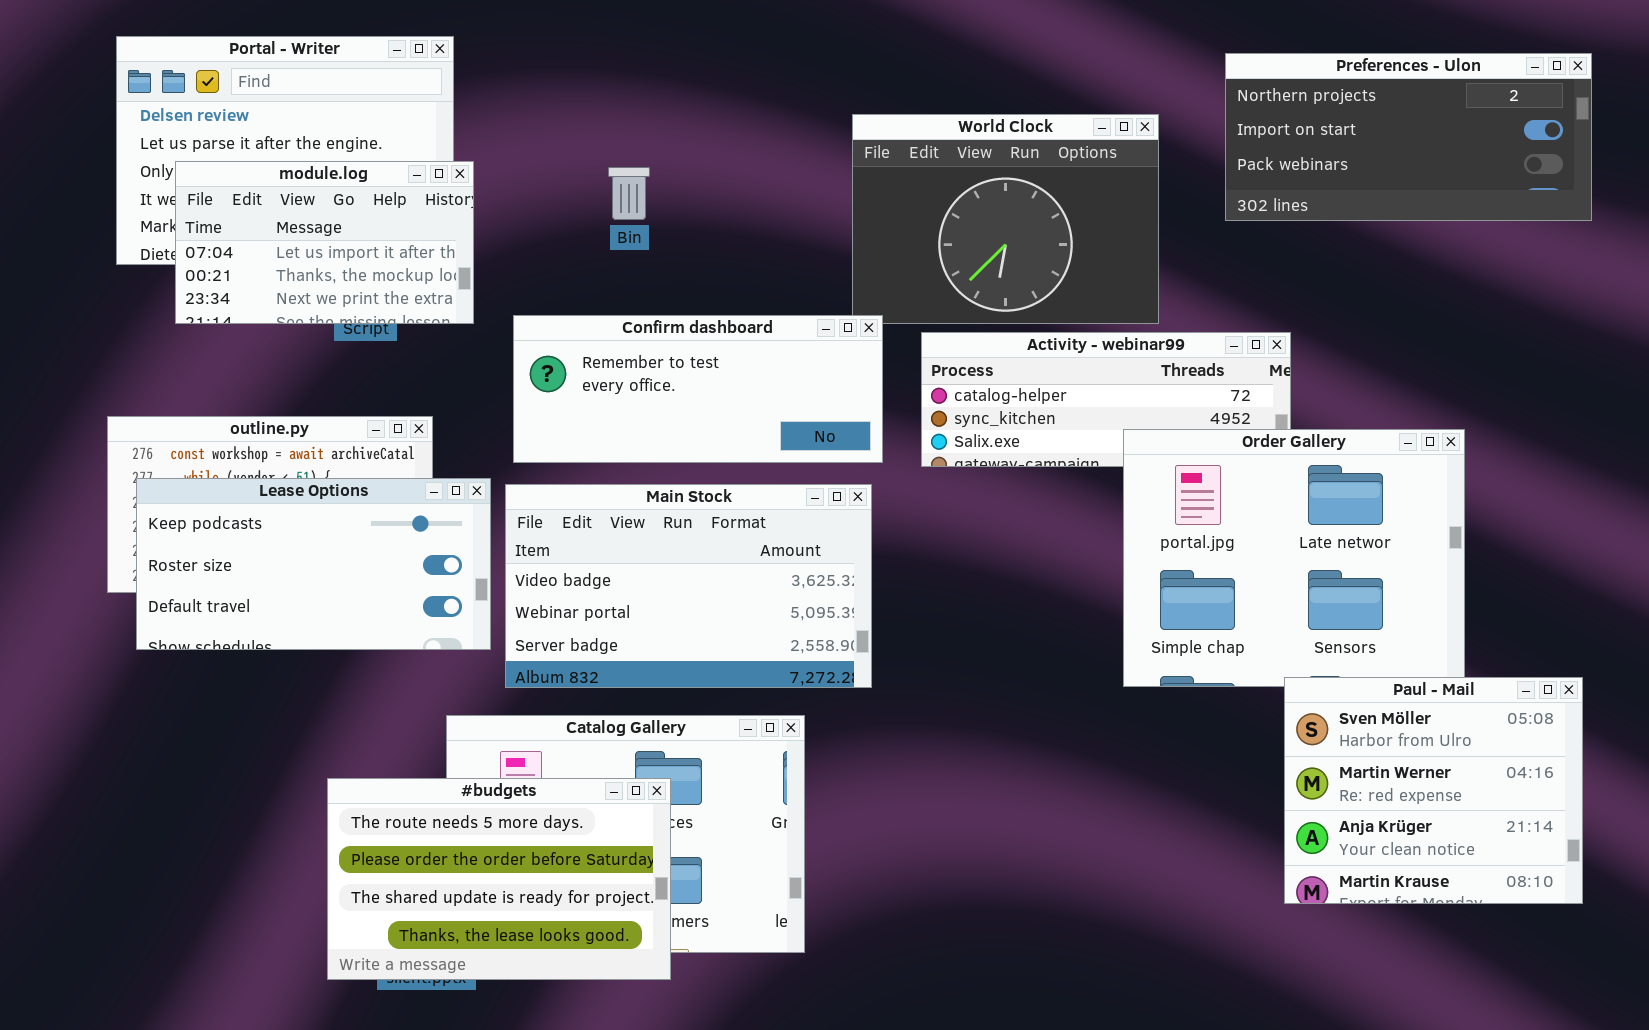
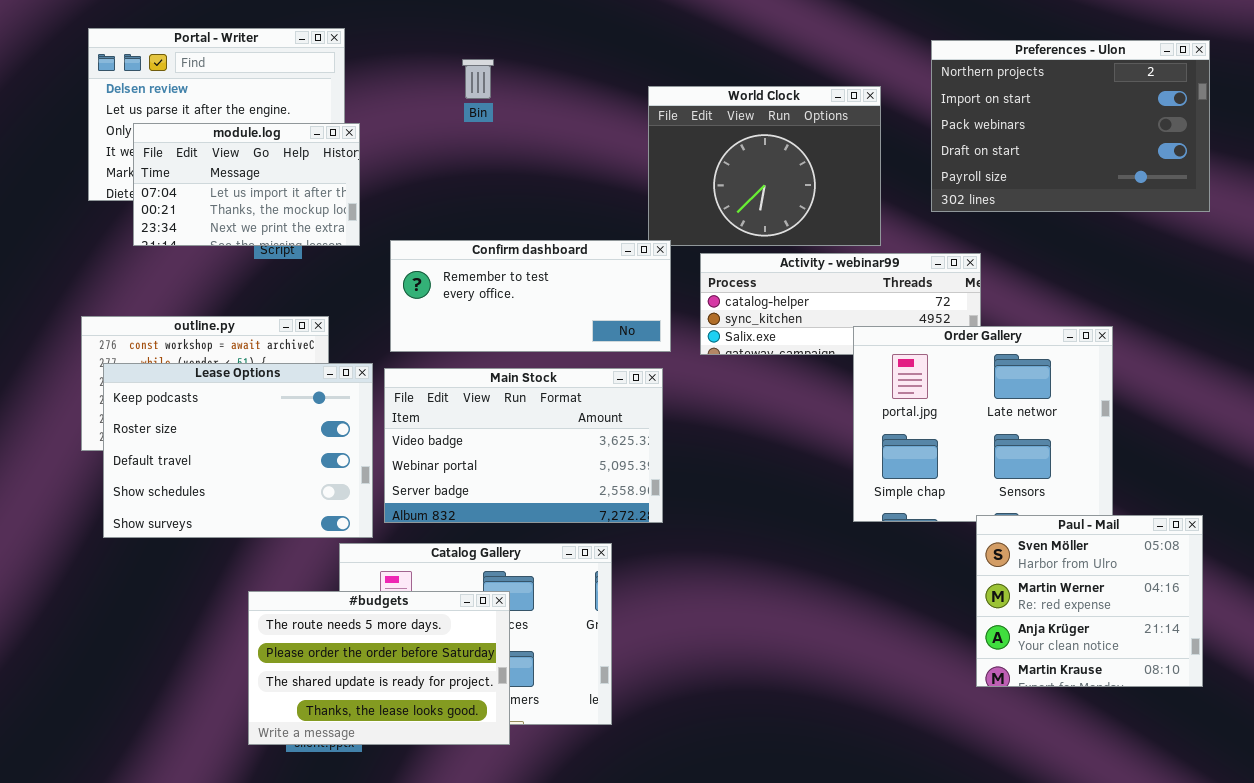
Preferences - Ulon: [1225,53,1592,221] -> [931,40,1210,212], resized
Bin: [608,167,650,220] -> [462,59,494,99], moved
Lease Options: [136,478,491,650] -> [103,363,373,538], resized

